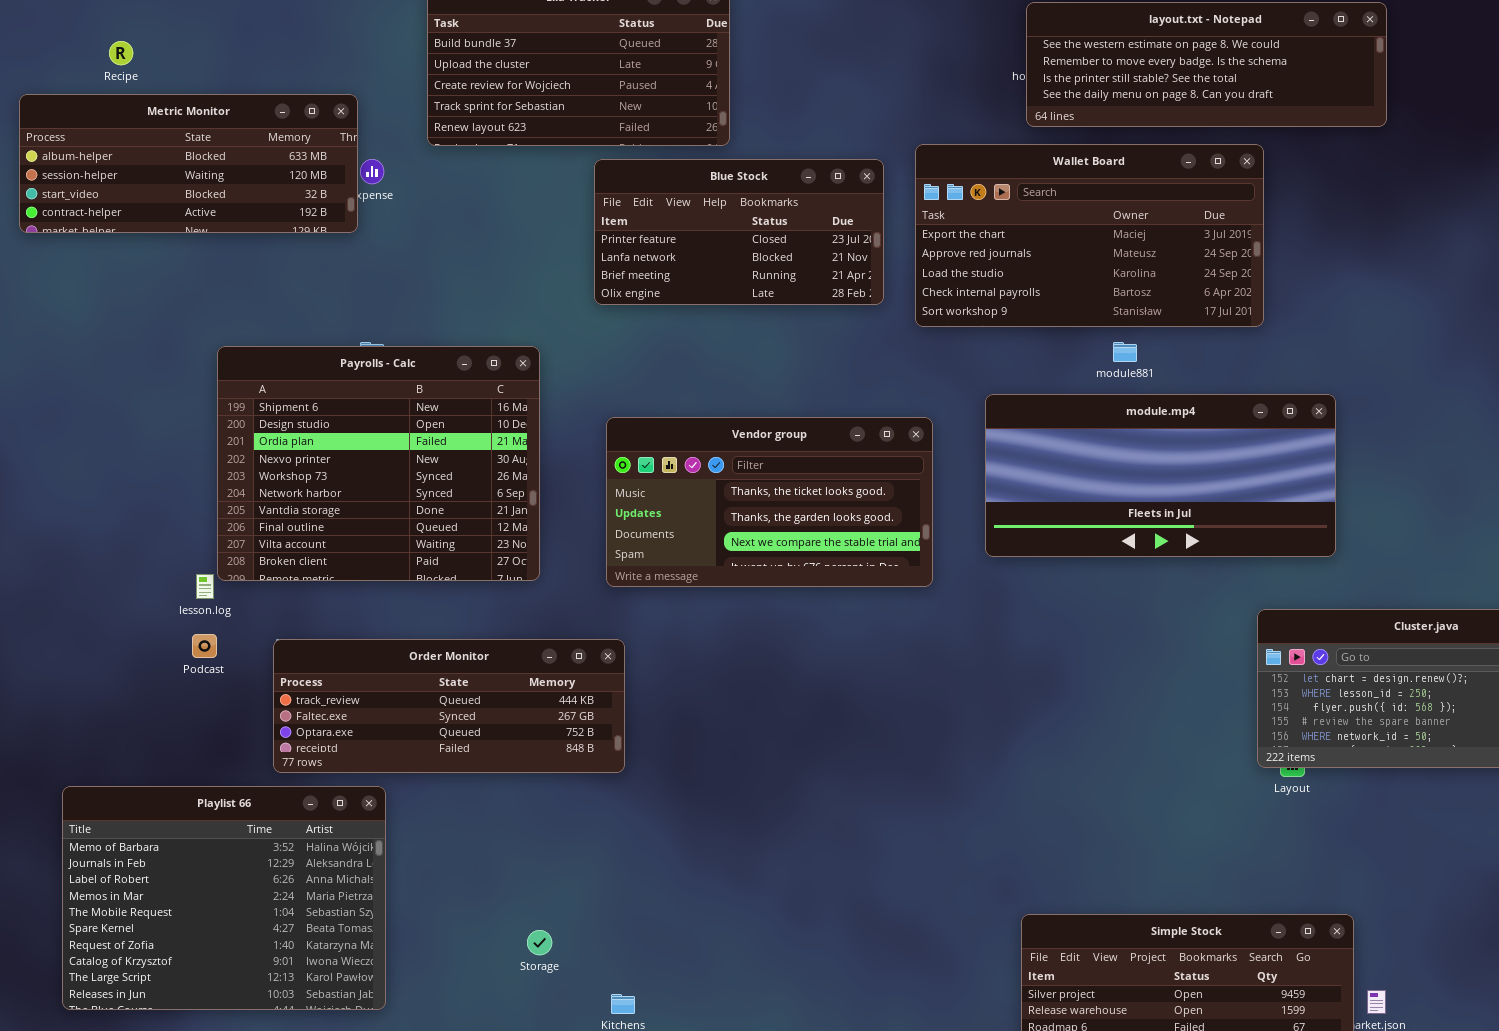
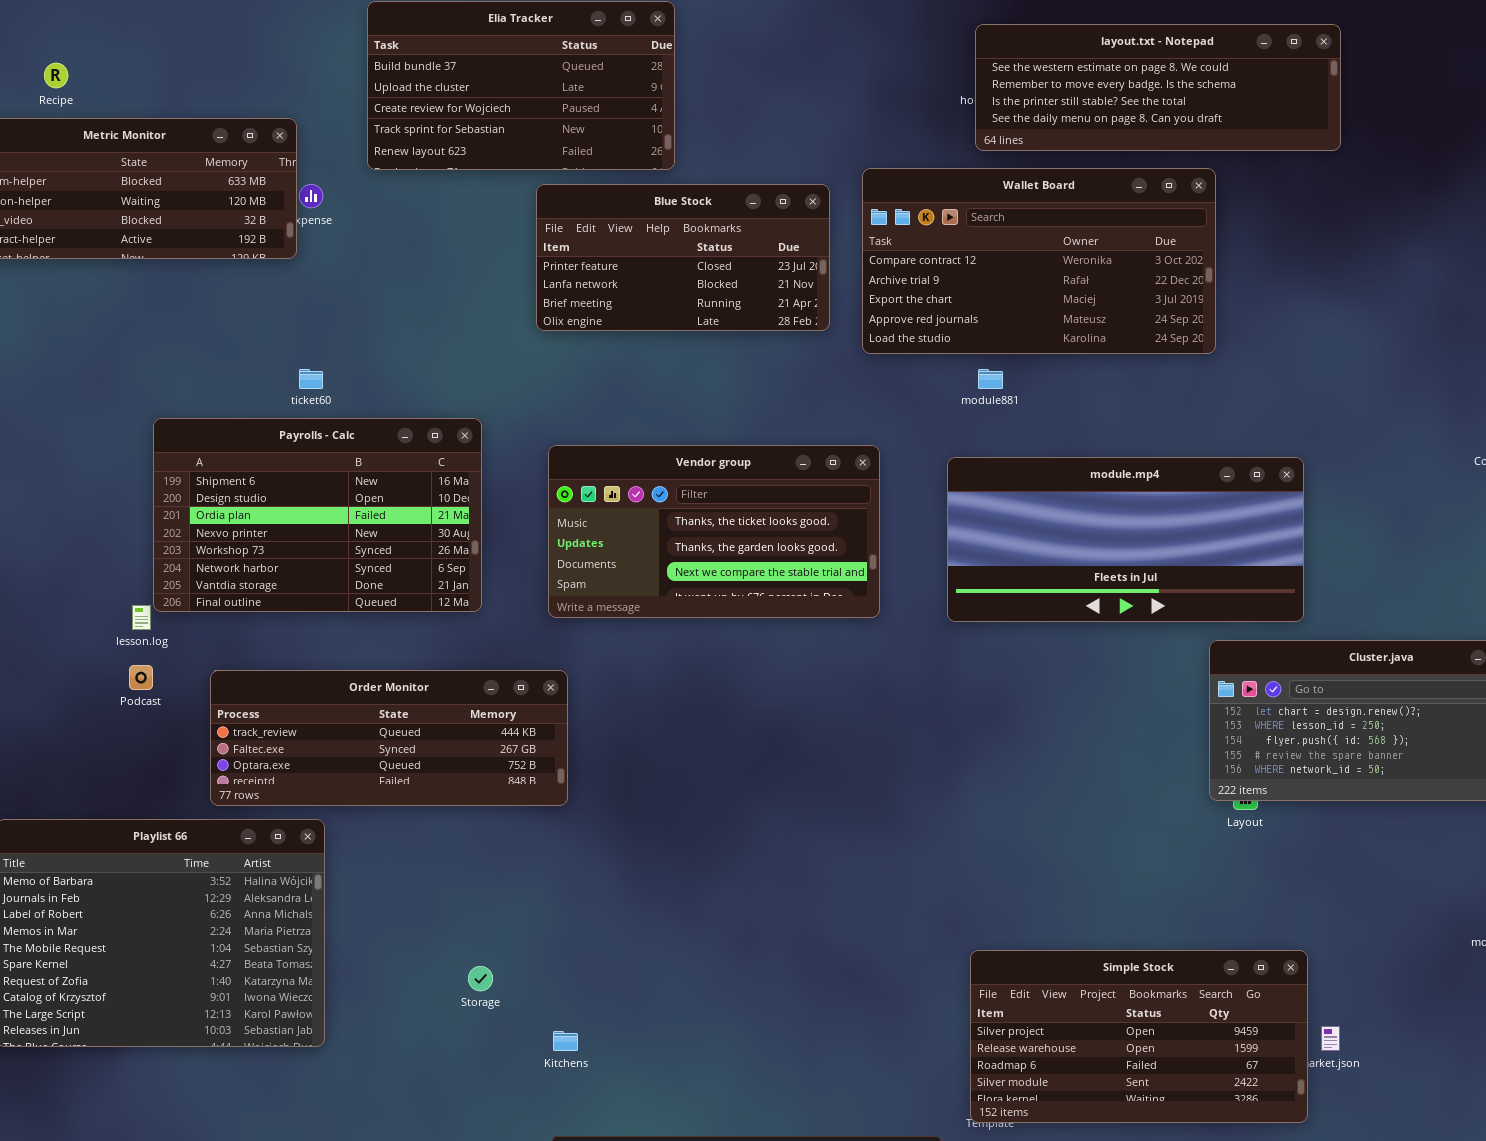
Wallet Board: [915,144,1264,327] -> [862,168,1216,354], scrolled up 2 rows
module881: [1113,342,1137,362] -> [978,369,1003,389], moved
Payrolls - Calc: [217,346,540,581] -> [153,418,482,612], resized
module.mp4: [985,394,1336,557] -> [947,457,1304,622], moved

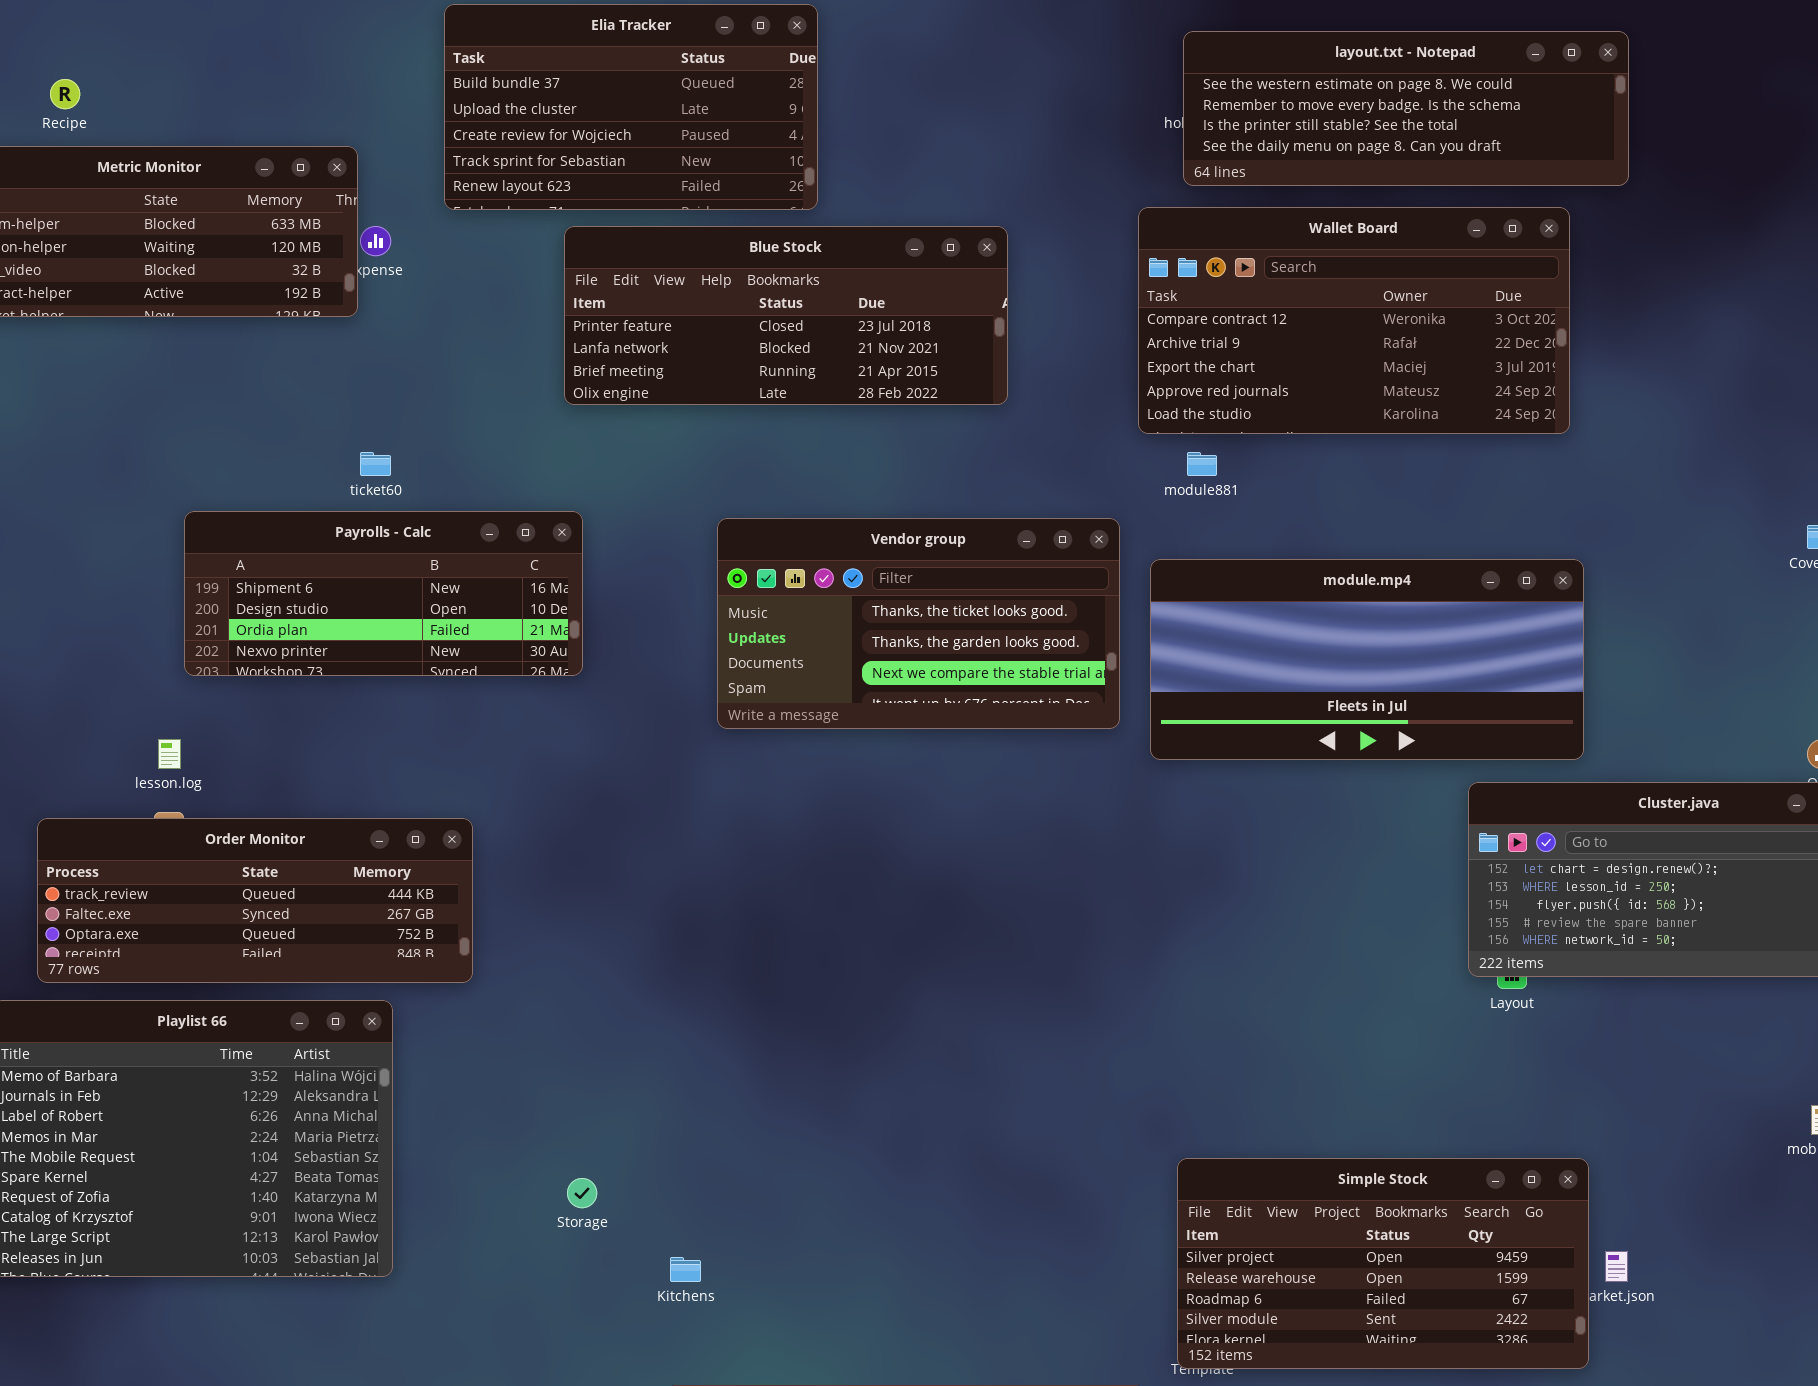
Wallet Board: [862,168,1216,354] -> [1138,207,1570,434], moved
Blue Stock: [536,184,830,331] -> [564,226,1008,405], resized
Payrolls - Calc: [153,418,482,612] -> [184,511,583,676], resized
Vendor group: [548,445,880,618] -> [717,518,1120,729], moved
Order Monitor: [210,670,568,806] -> [37,818,473,983], moved

